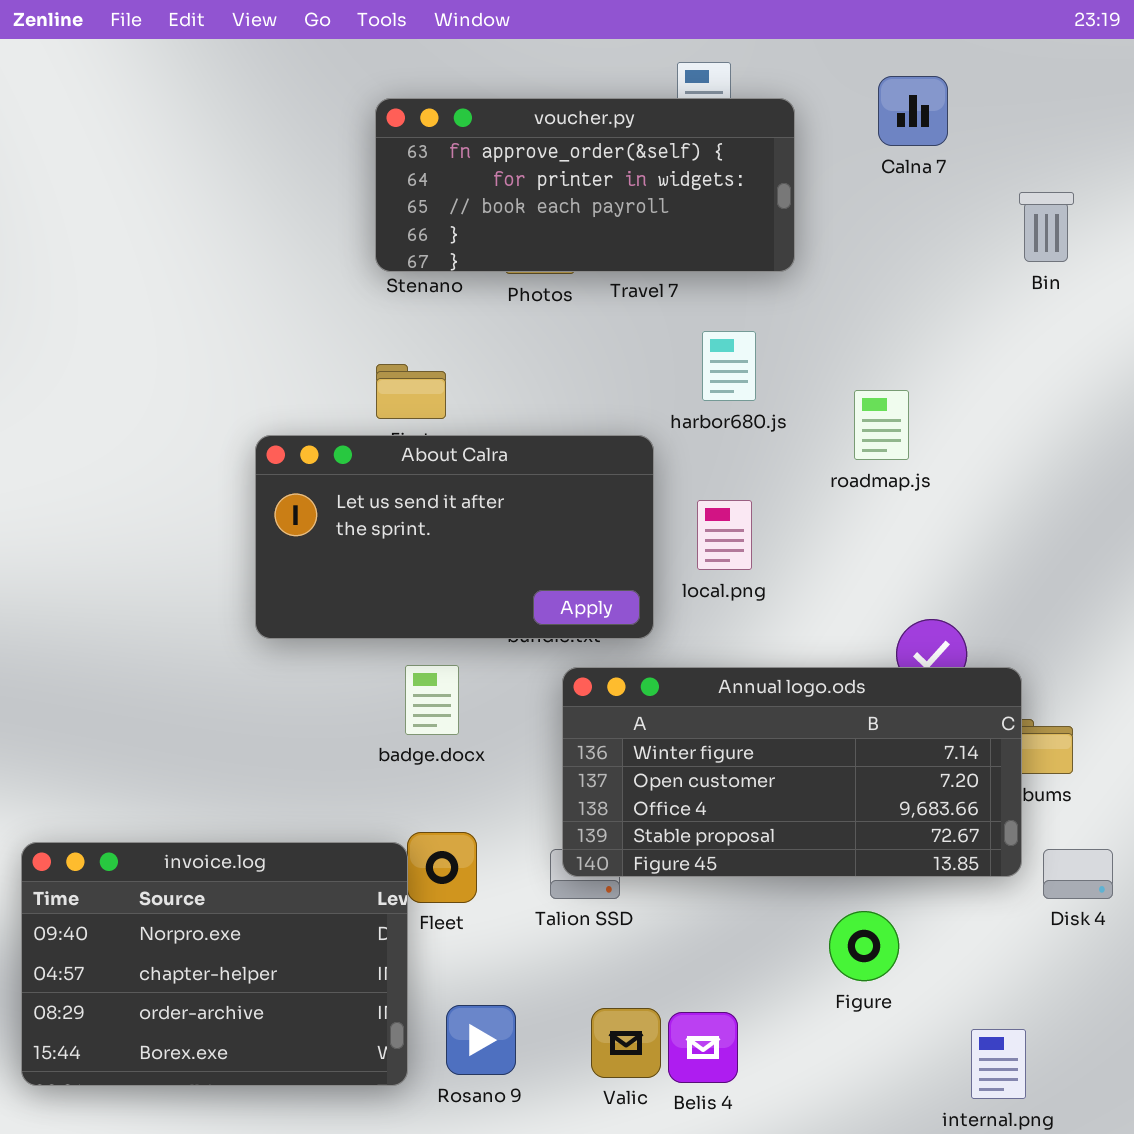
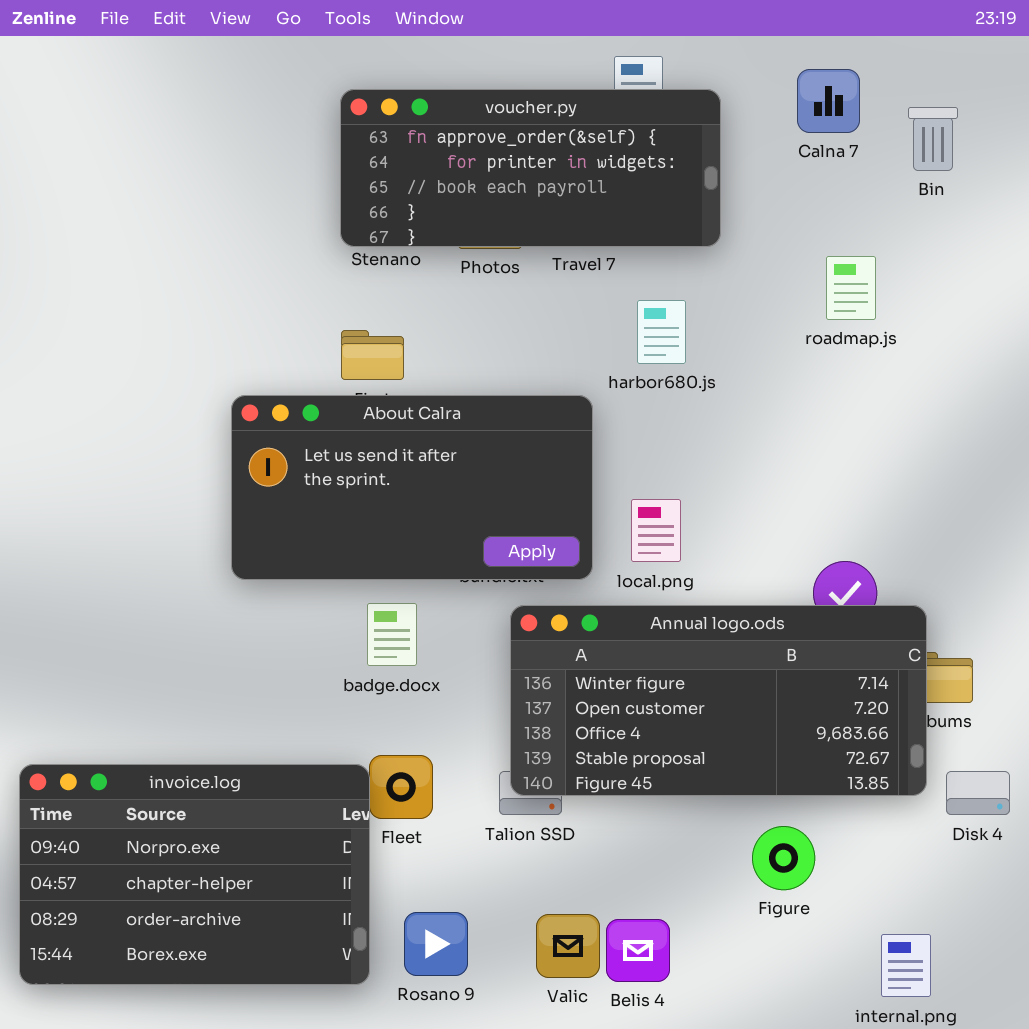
Bin: [1019,192,1074,262] -> [908,107,958,171], moved
roadmap.js: [854,390,909,460] -> [826,256,876,320], moved
local.png: [697,500,752,570] -> [631,499,681,562], moved

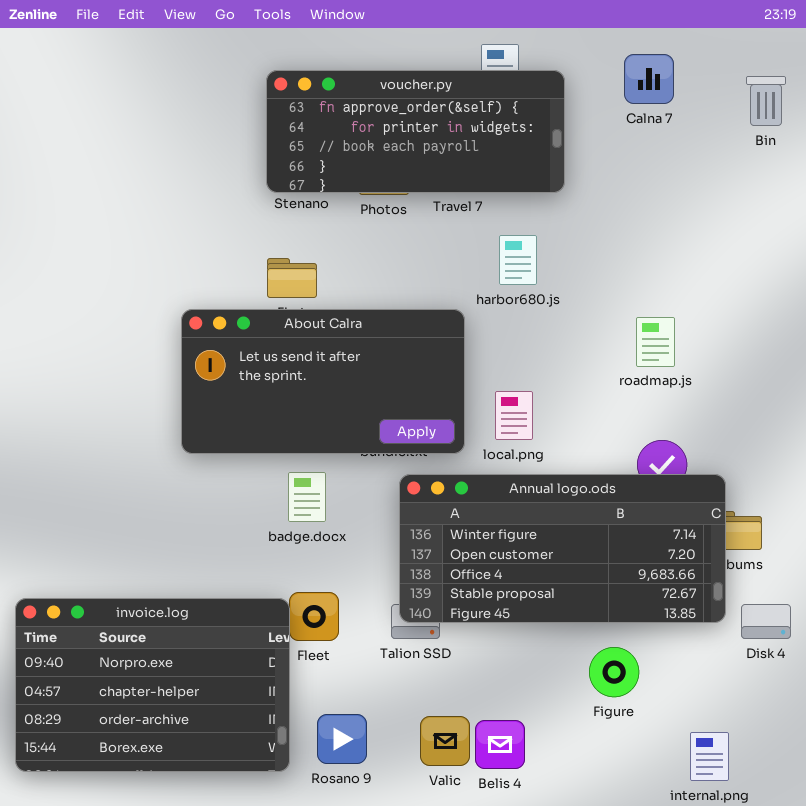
Bin: [908,107,958,171] -> [746,76,786,126], moved
roadmap.js: [826,256,876,320] -> [636,317,675,367], moved

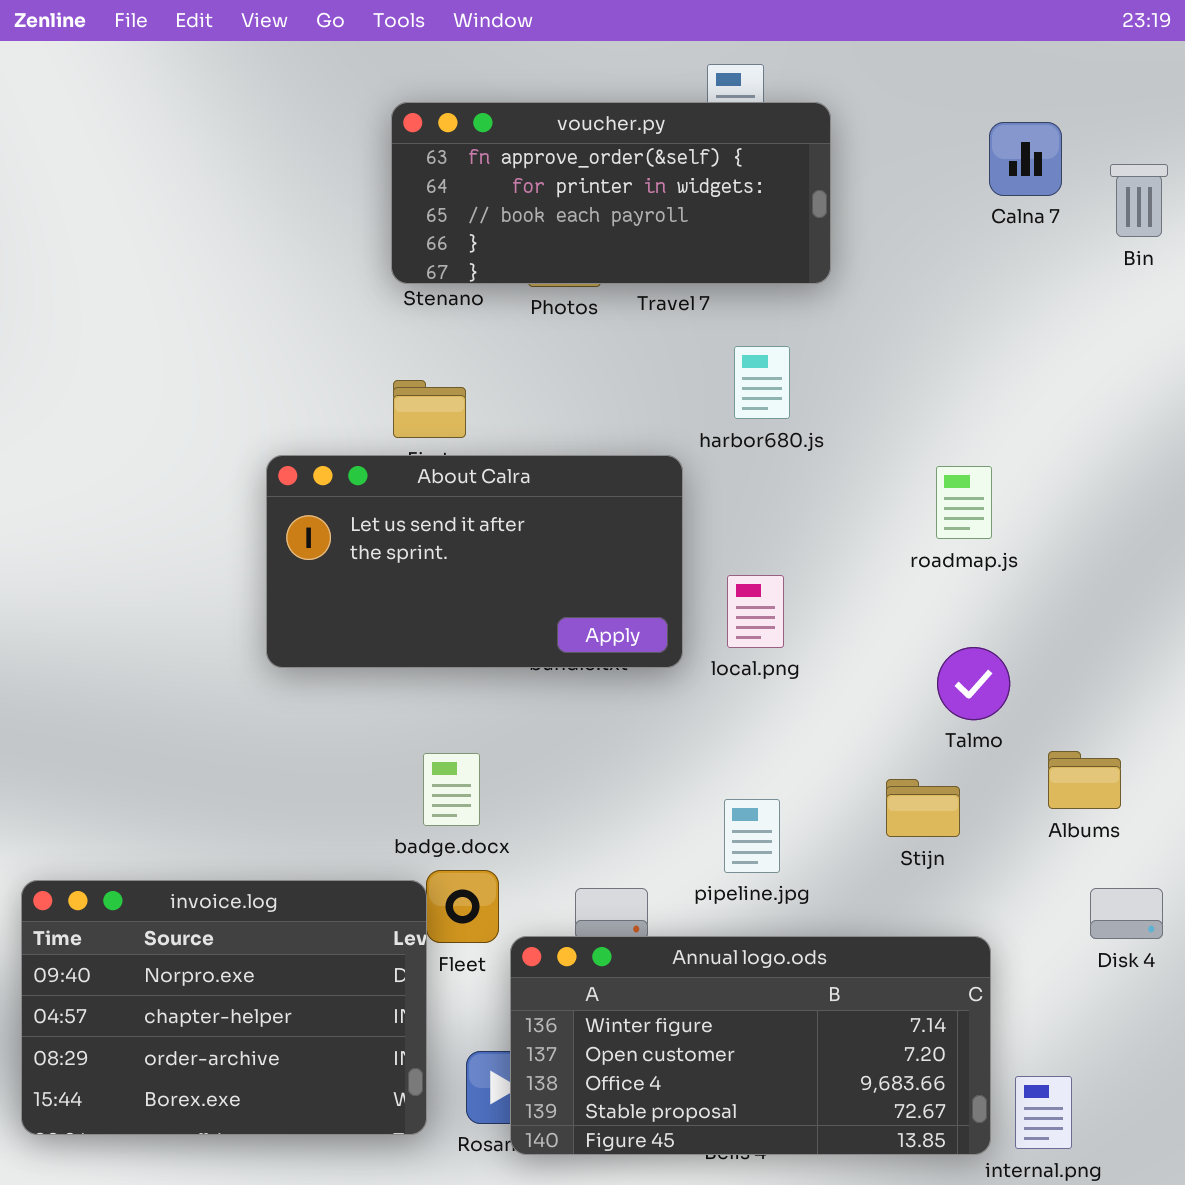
Calna 7: [624,54,674,104] -> [989,122,1062,196], moved
Bin: [746,76,786,126] -> [1110,164,1168,237], moved
badge.docx: [288,472,326,522] -> [423,753,480,826], moved
Annual logo.ods: [399,474,726,623] -> [510,936,991,1155], moved

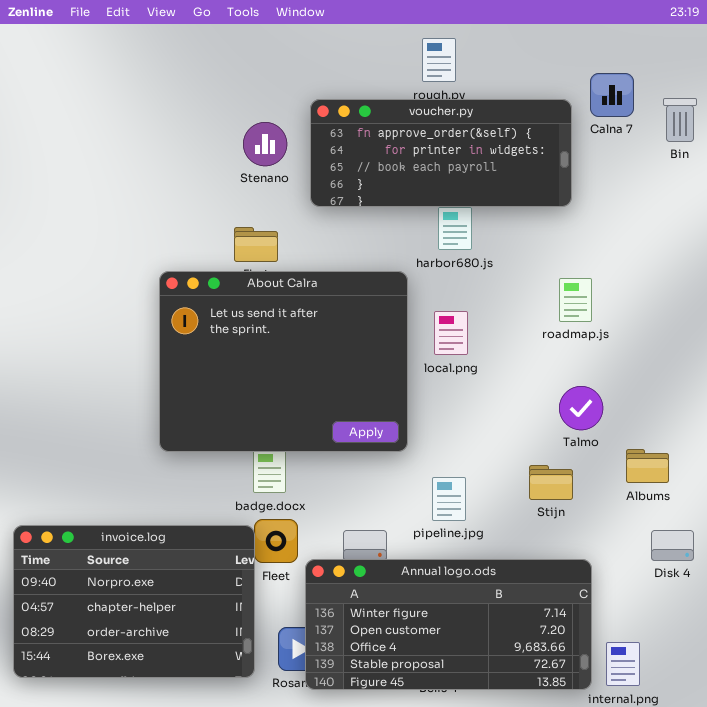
voucher.py: [391,102,831,284] -> [310,99,572,207], moved
About Calra: [266,455,683,668] -> [159,271,408,452], resized
local.png: [727,575,784,648] -> [434,311,468,355], moved

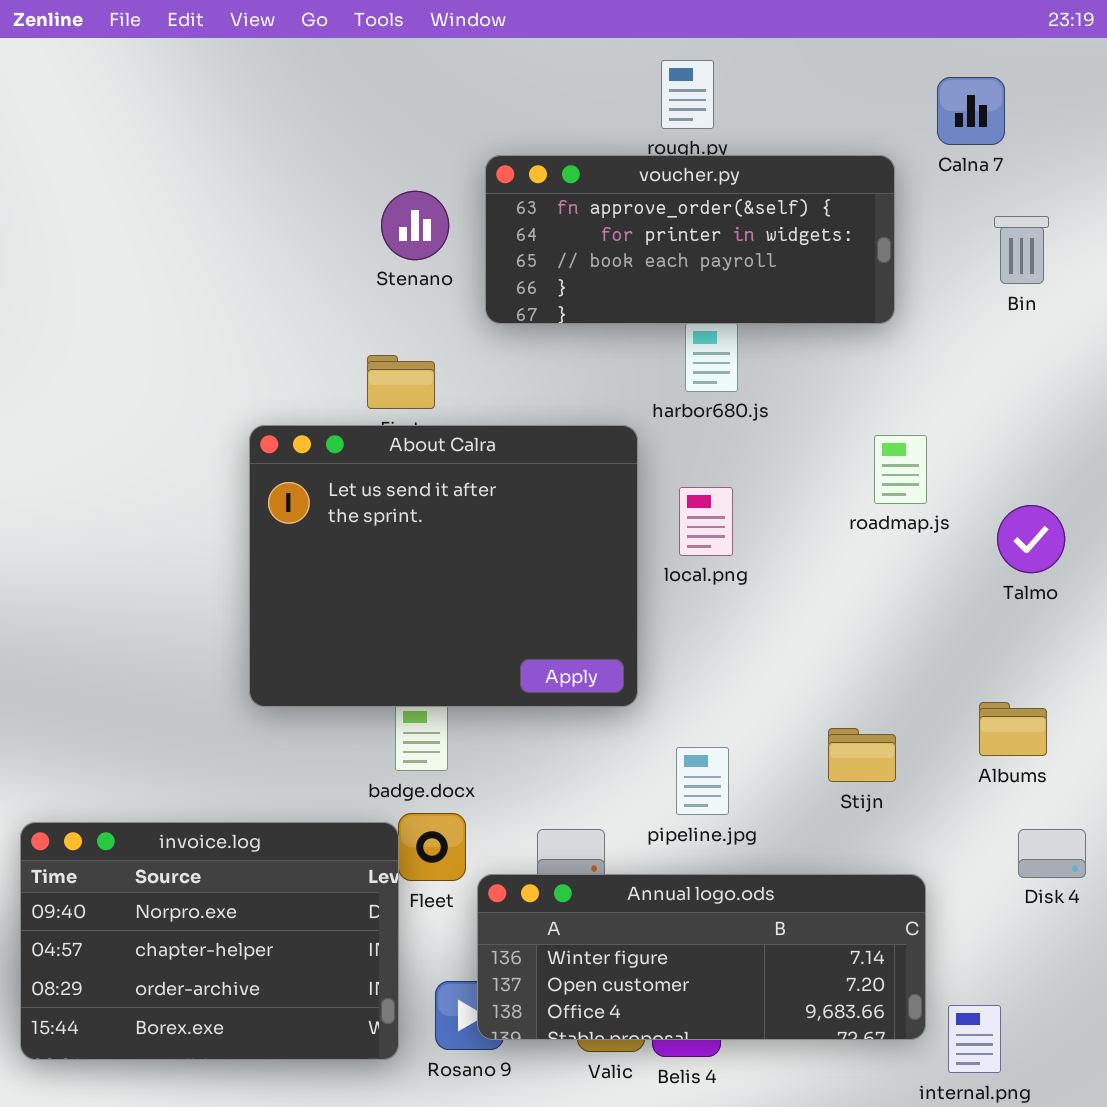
Calna 7: [590,73,634,117] -> [937,77,1005,145], moved
Bin: [663,98,697,142] -> [994,216,1049,284], moved
Talmo: [559,386,603,430] -> [997,505,1065,573], moved
Annual logo.ods: [305,559,592,690] -> [477,874,926,1040], resized

